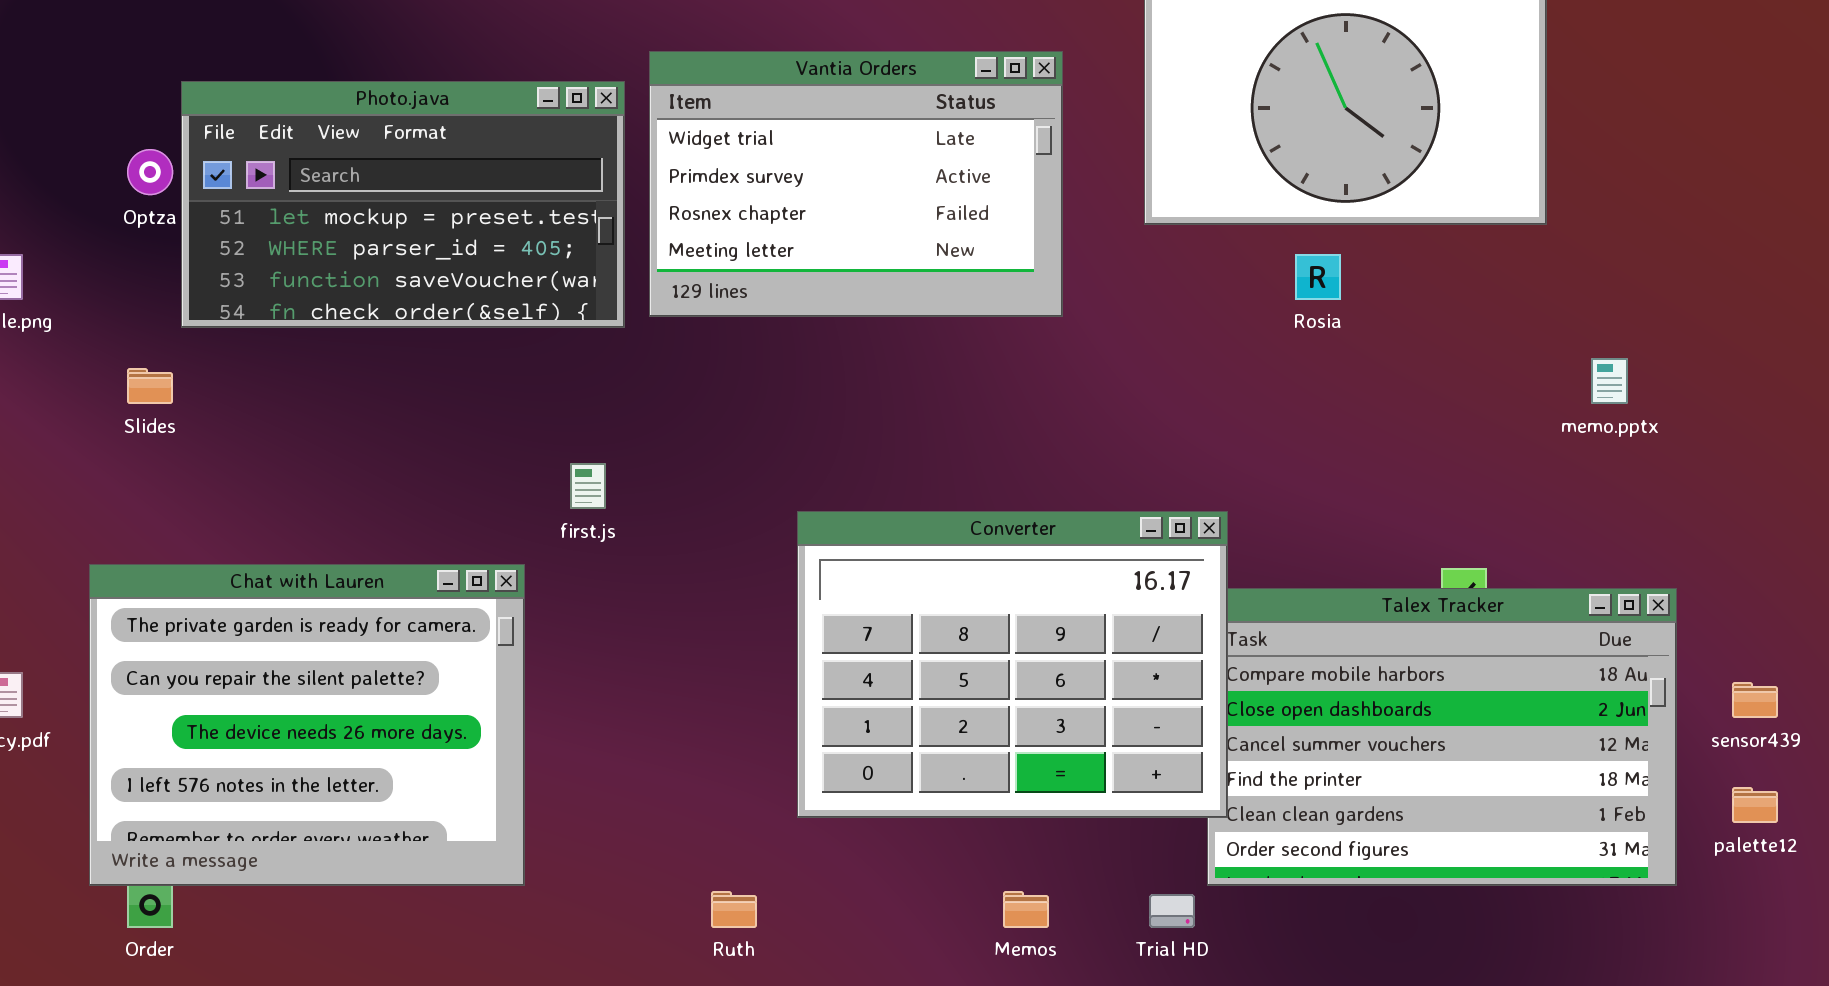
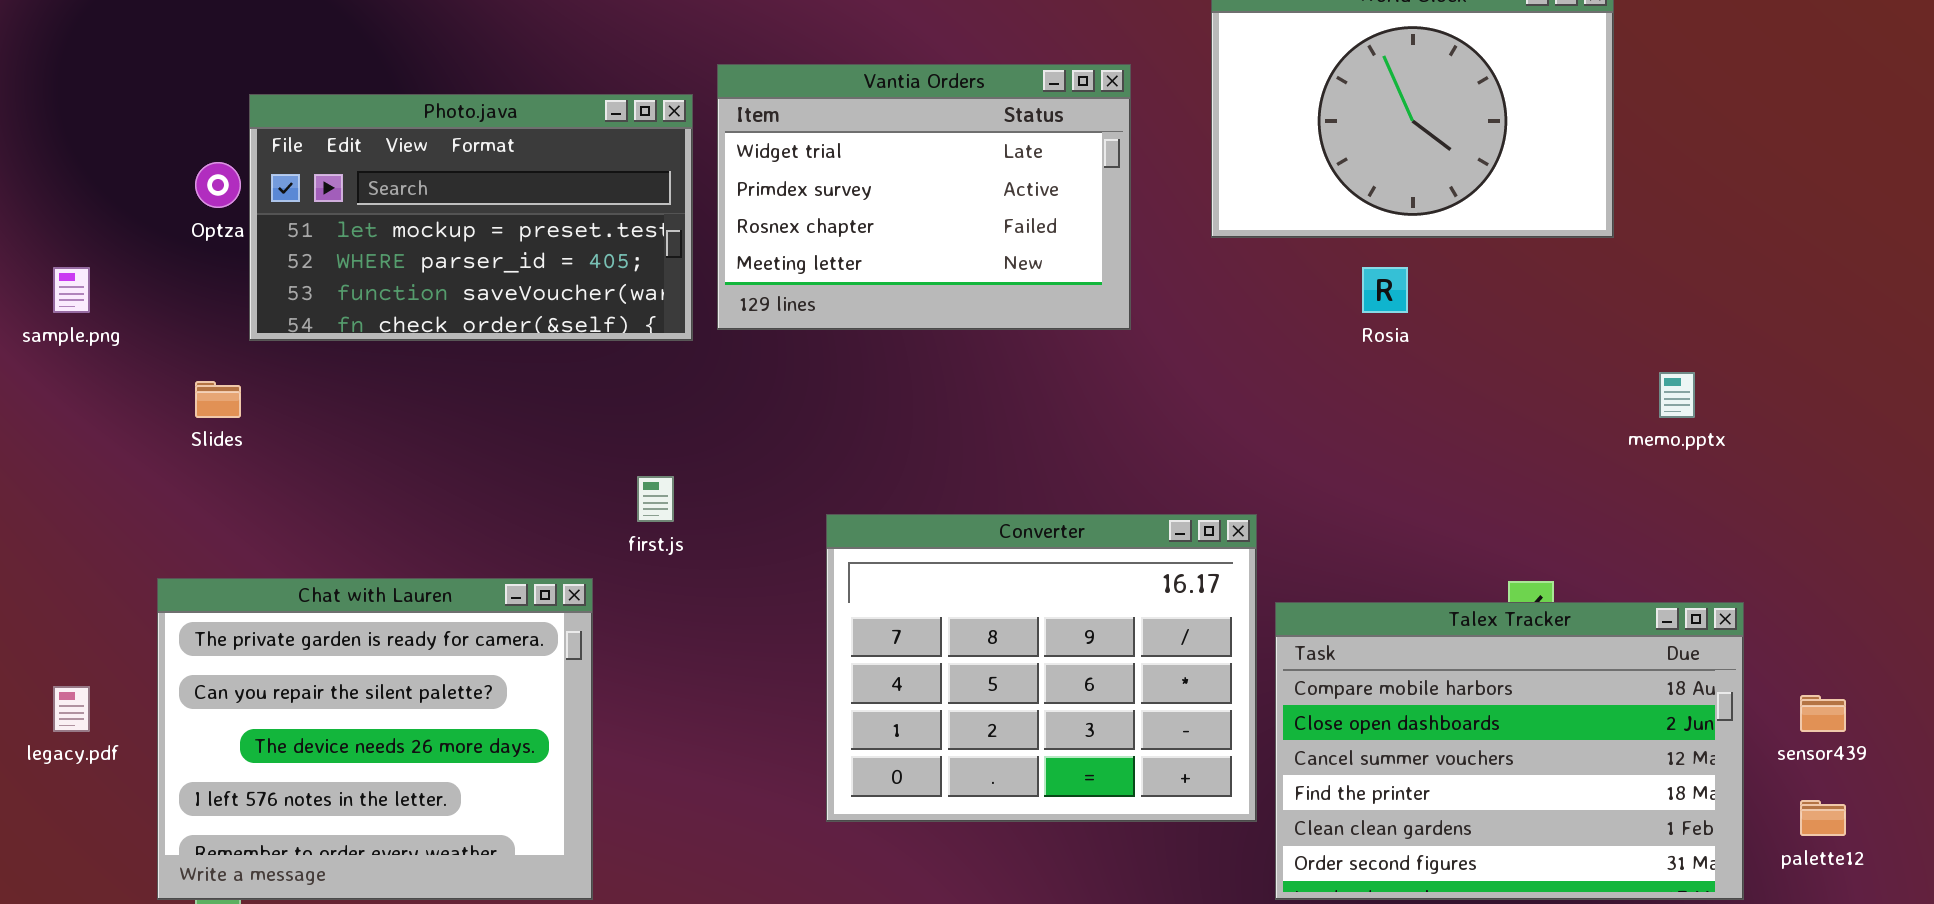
Converter: [797,511,1228,818] -> [826,514,1257,822], moved

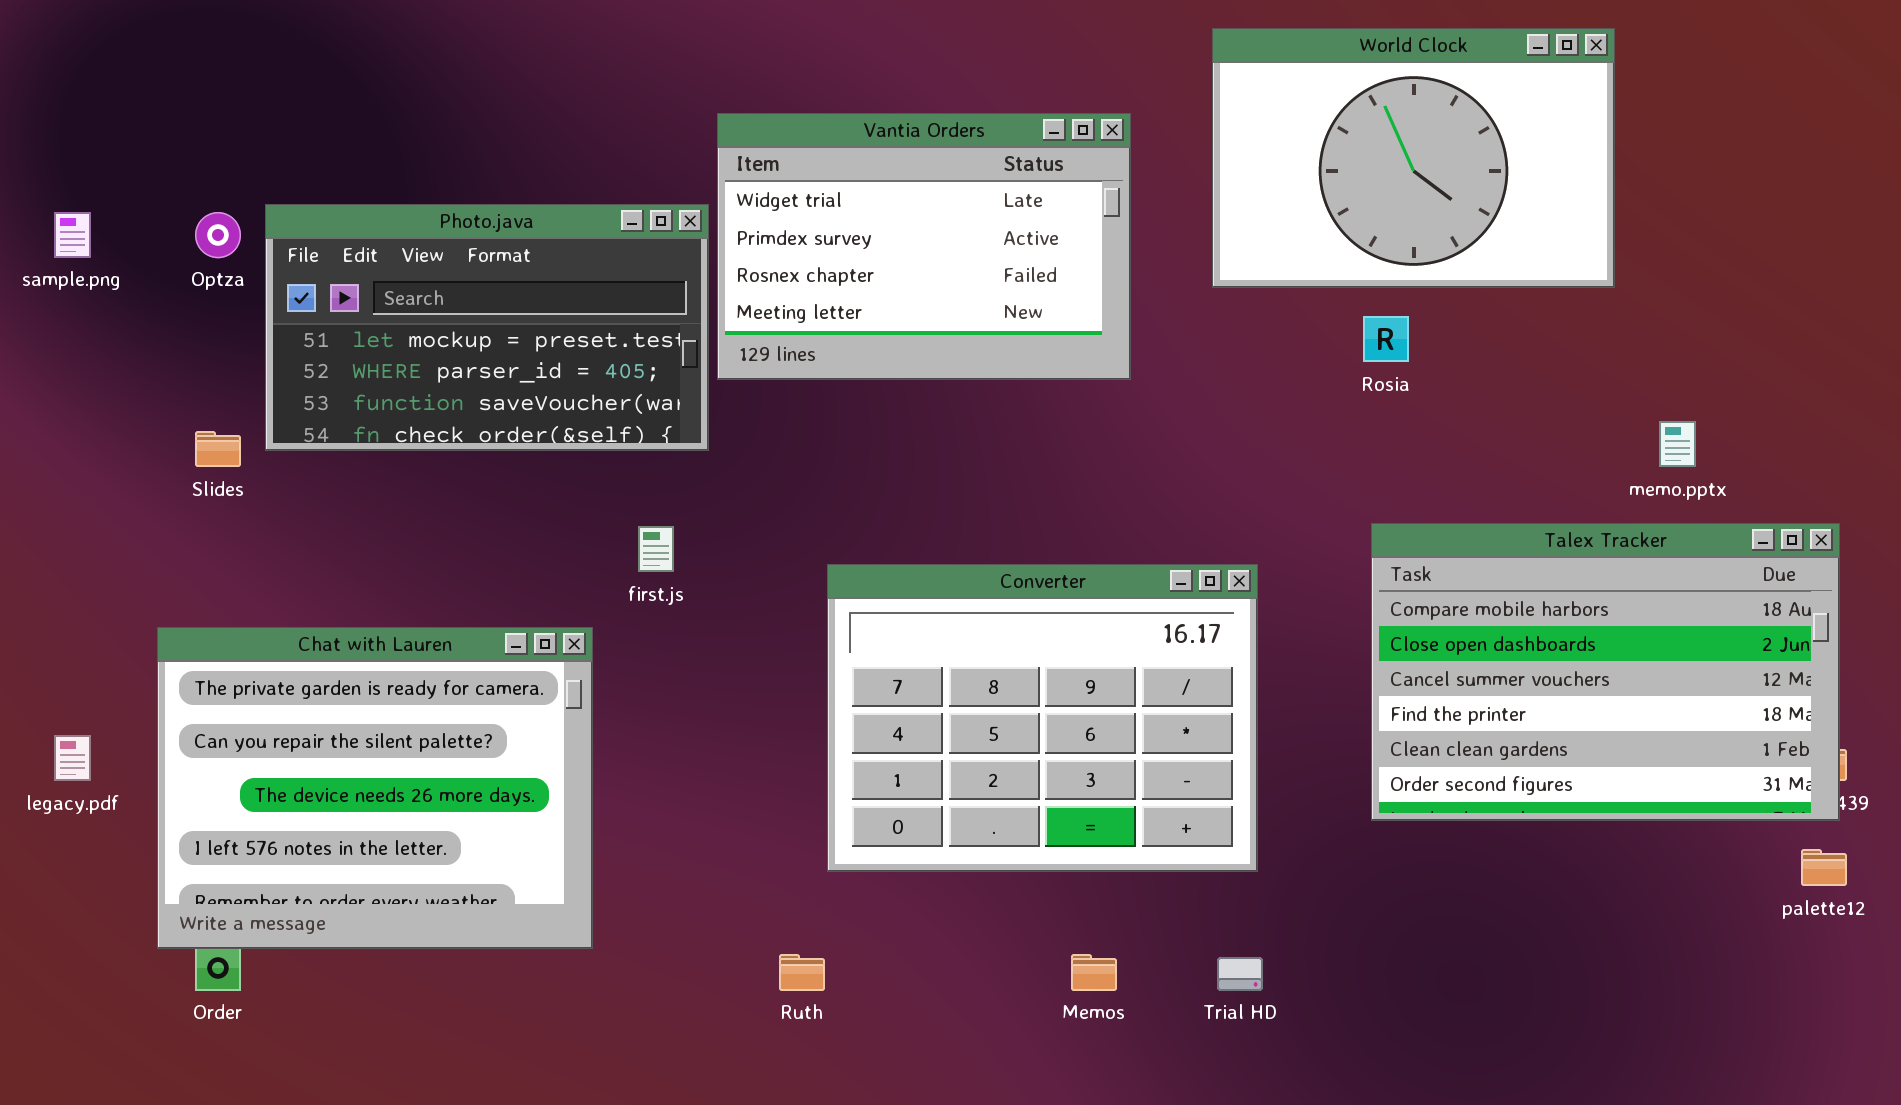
Photo.java: [249,94,693,341] -> [265,204,709,451], moved
sample.png: [53,267,90,313] -> [54,212,91,258], moved
Talex Tracker: [1275,602,1744,900] -> [1371,523,1840,821], moved

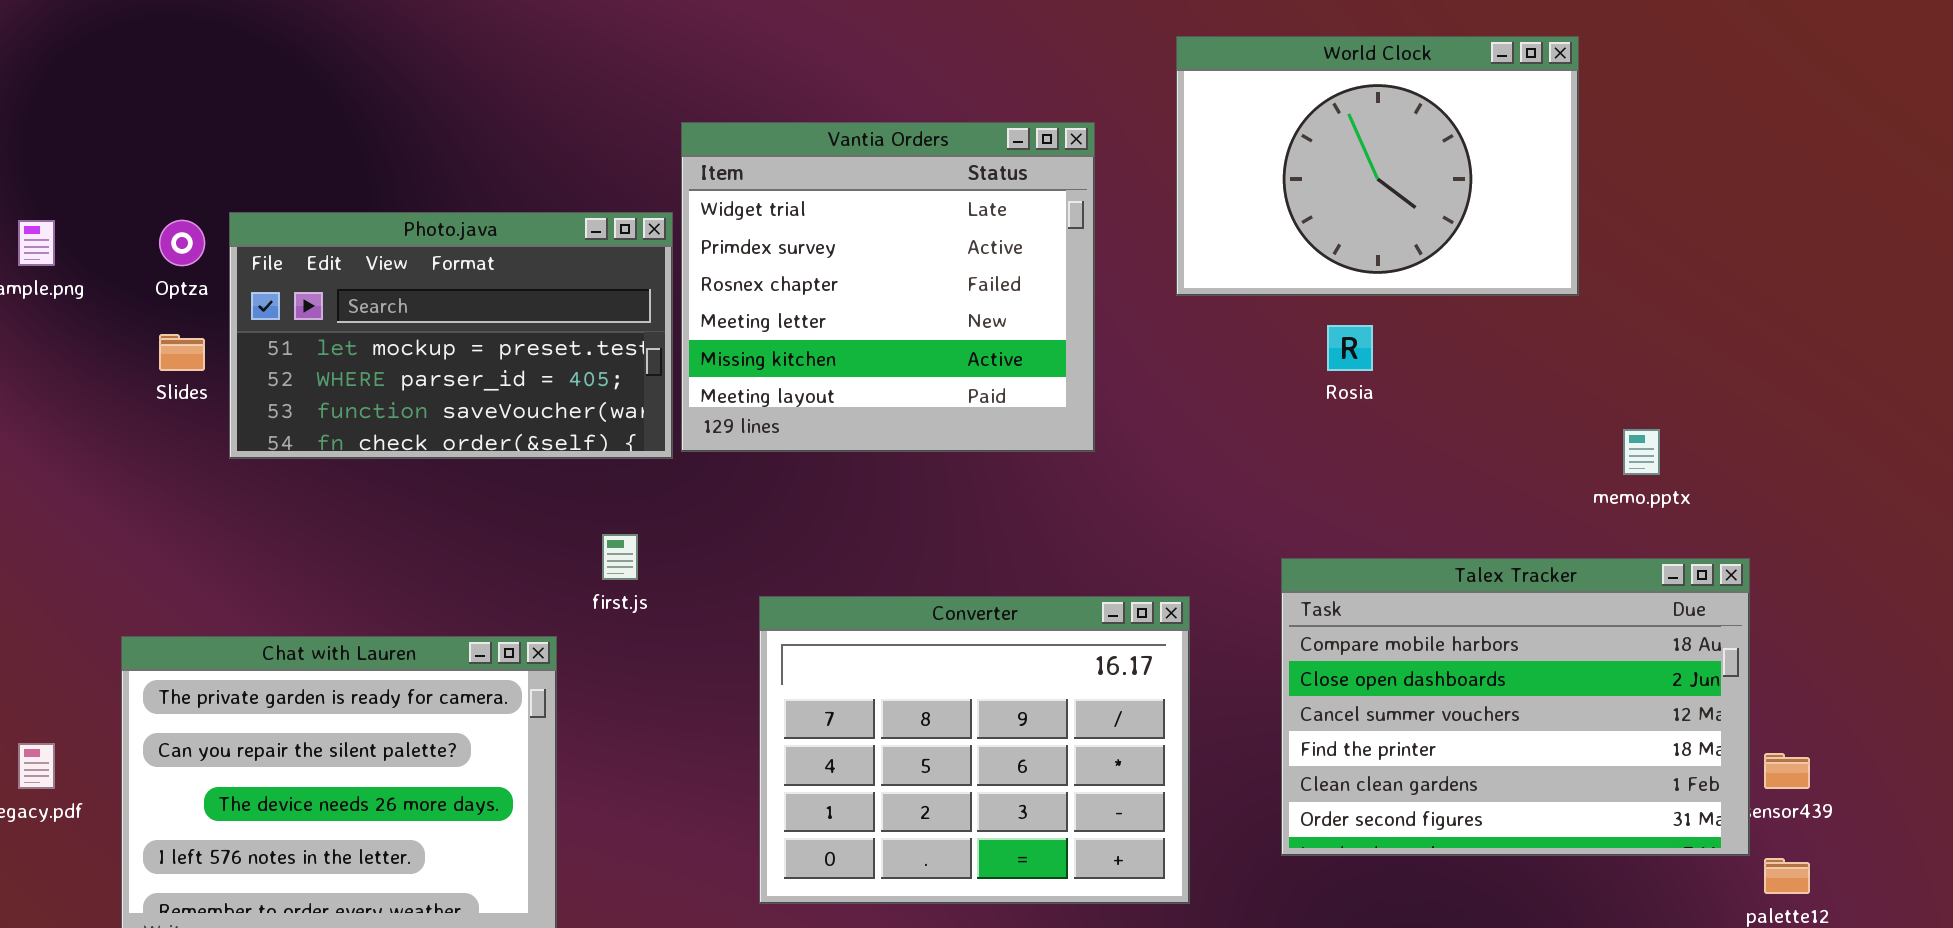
Vantia Orders: [717,113,1131,380] -> [681,122,1095,452], resized
Slides: [195,431,241,467] -> [159,334,205,371], moved
Talex Tracker: [1371,523,1840,821] -> [1281,558,1750,856], moved
Converter: [827,564,1258,872] -> [759,596,1190,904], moved

